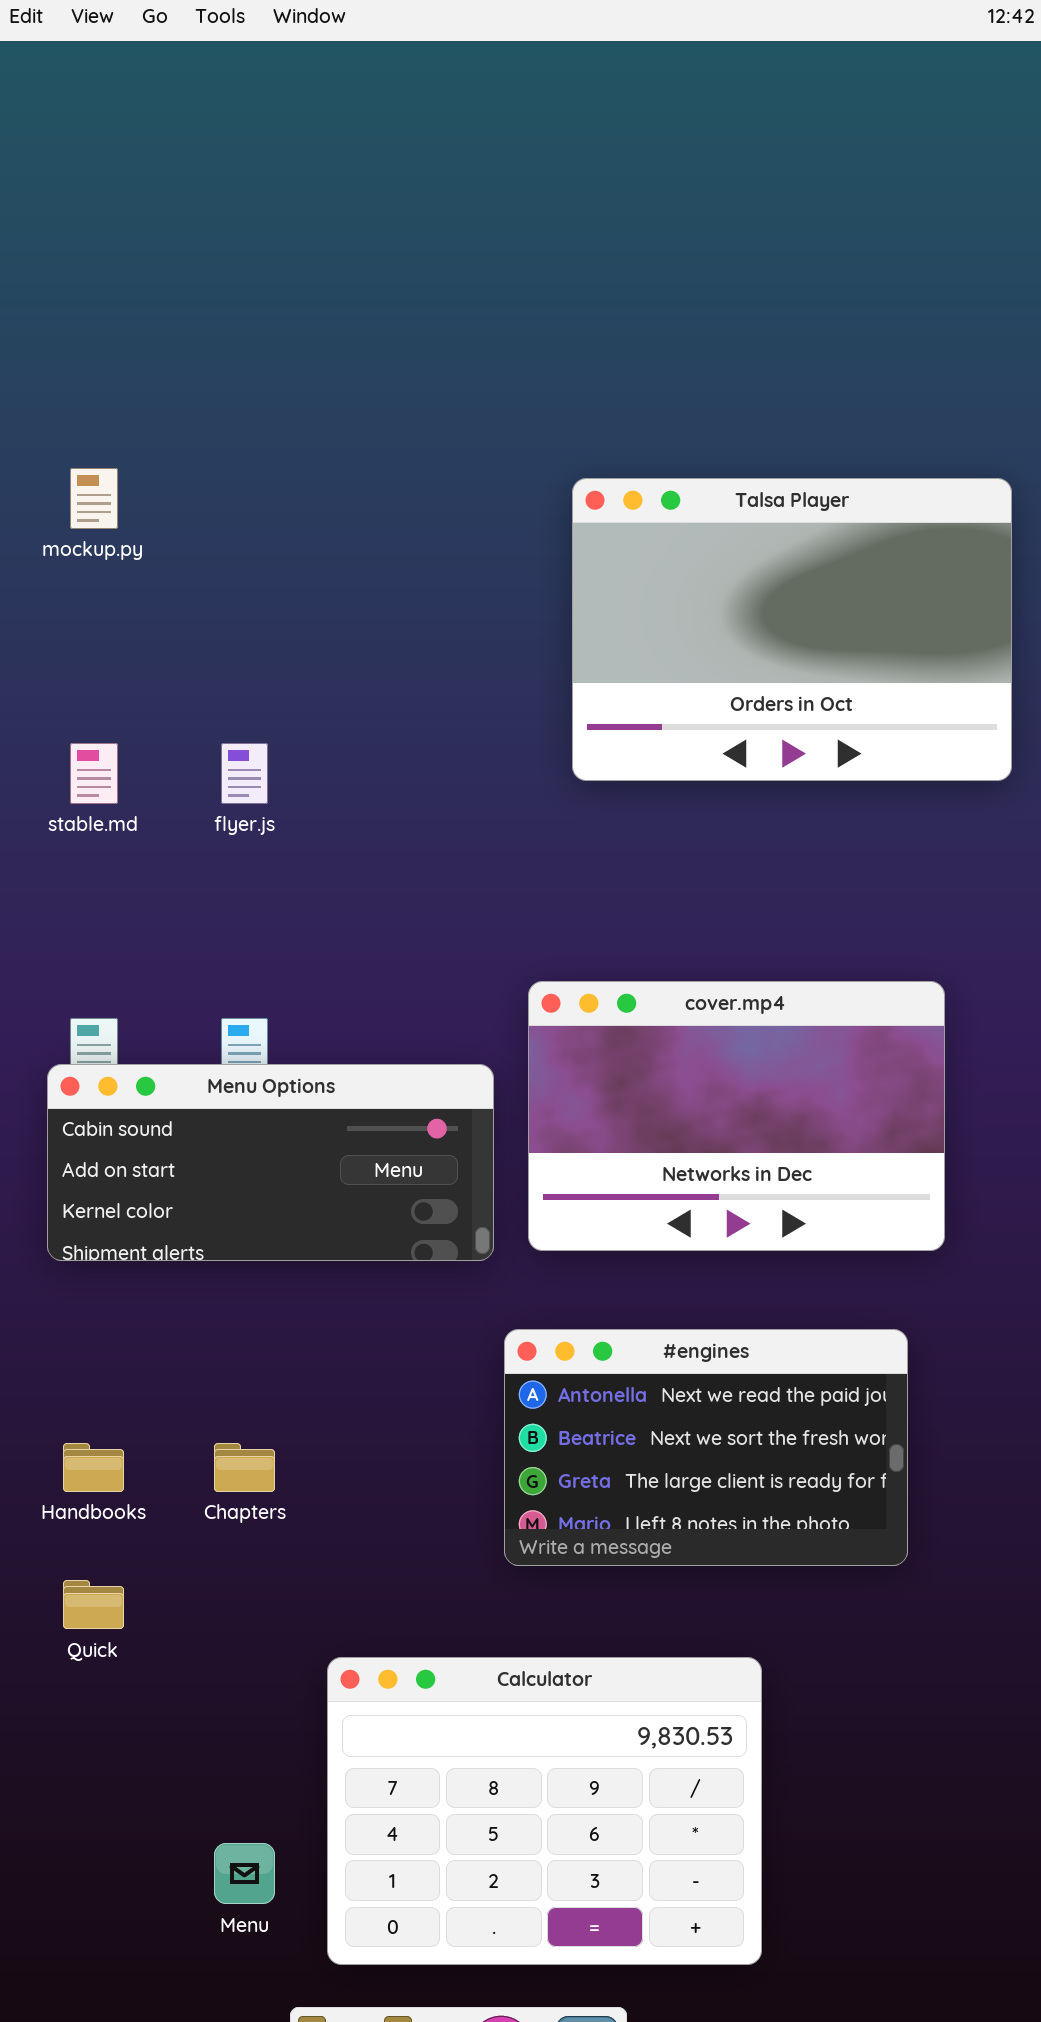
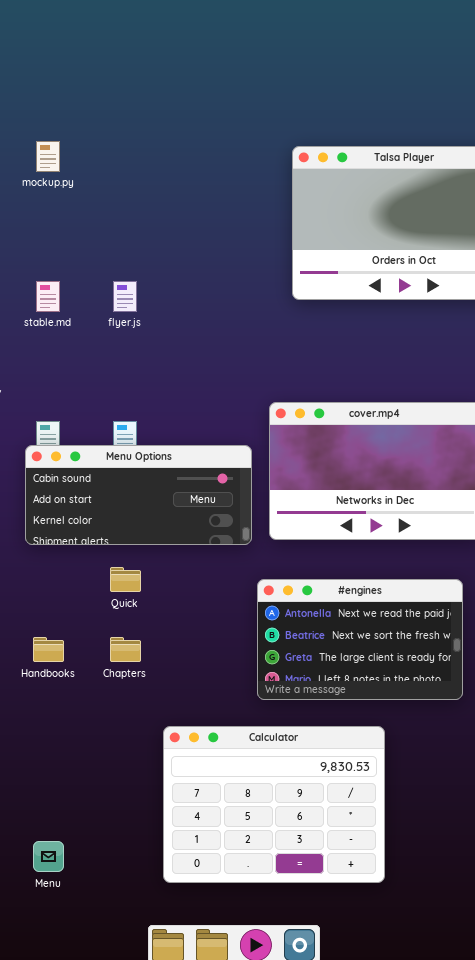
Quick: [63,1580,124,1629] -> [110,567,141,592], moved
Calculator: [327,1657,762,1965] -> [163,726,385,883], moved
Menu: [214,1843,275,1904] -> [33,841,64,872], moved

